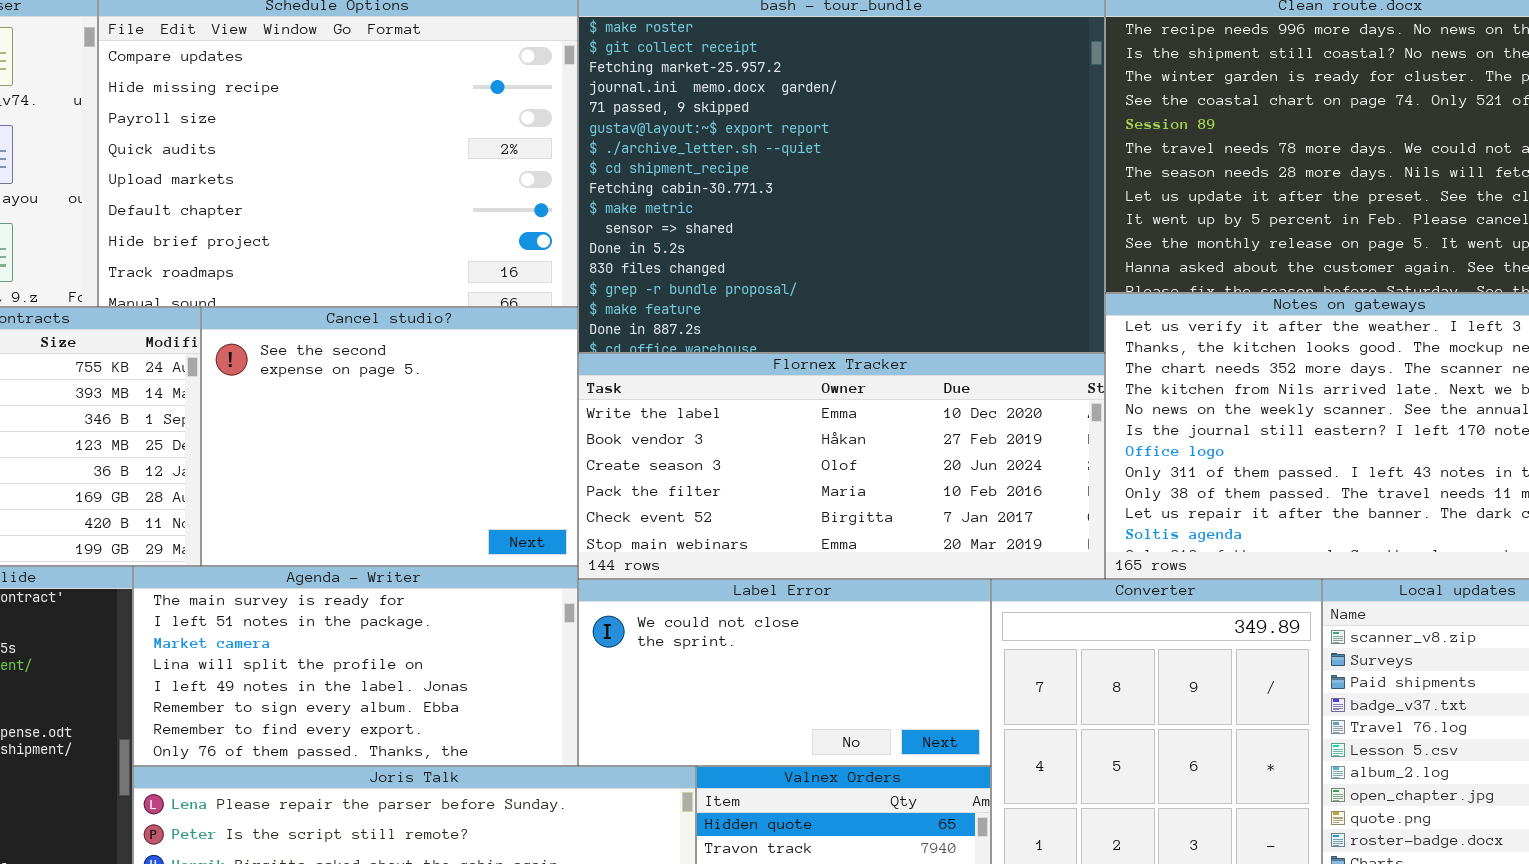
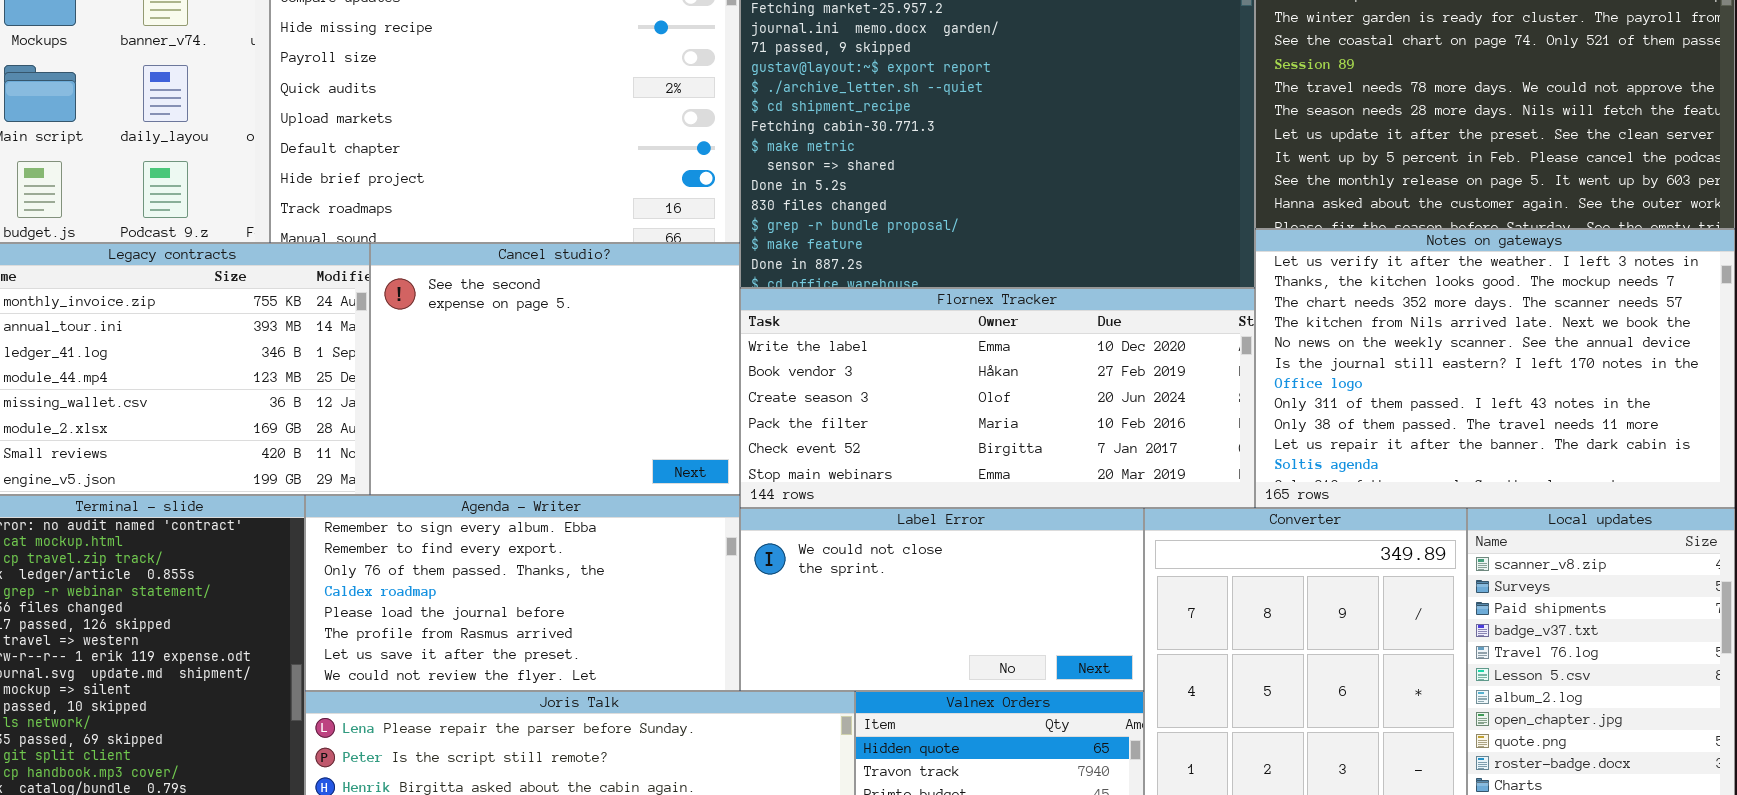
Agenda - Writer: [133,566,578,766] -> [305,495,740,691], scrolled down 5 rows

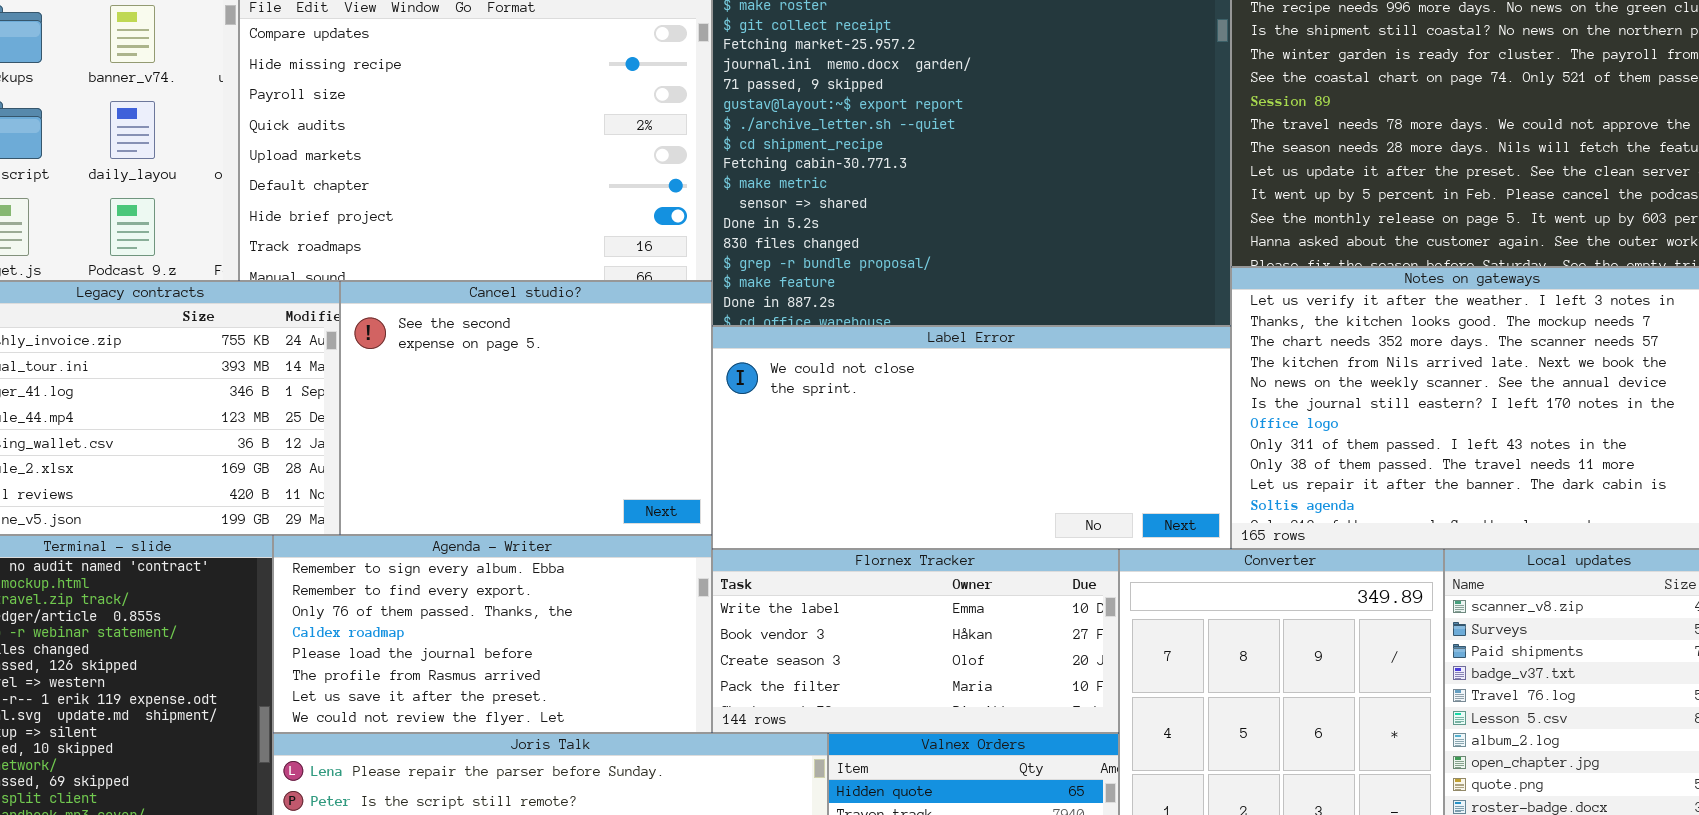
Flornex Tracker: [740,288,1255,508] -> [712,549,1119,733], moved, resized
Label Error: [740,508,1144,691] -> [712,326,1231,549], moved, resized

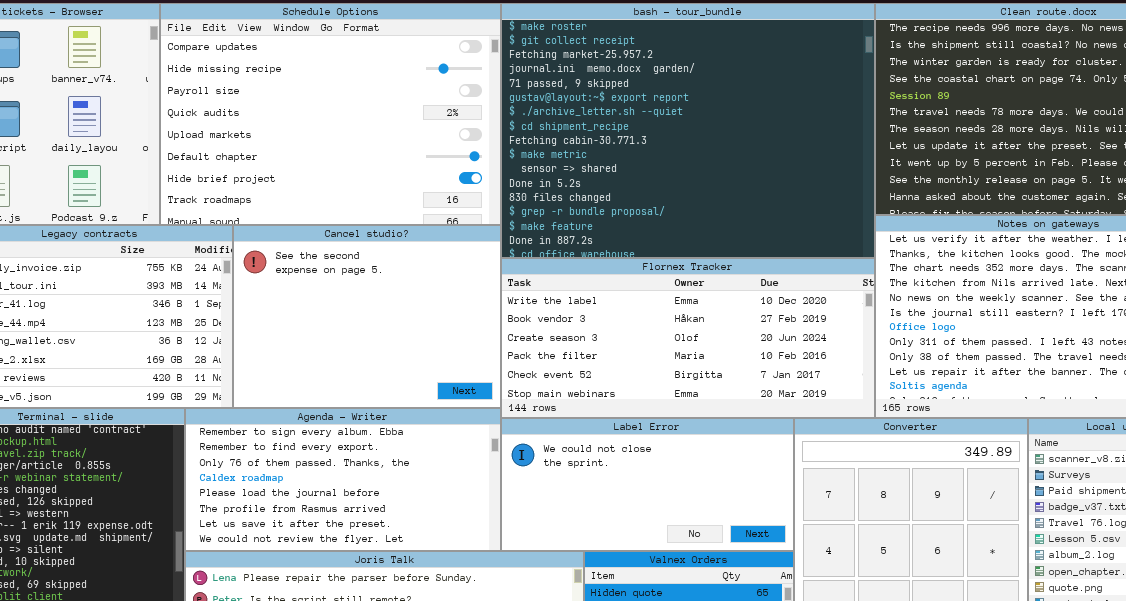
Label Error: [712,326,1231,549] -> [501,418,794,551], moved, resized
Flornex Tracker: [712,549,1119,733] -> [501,258,875,418], moved, resized

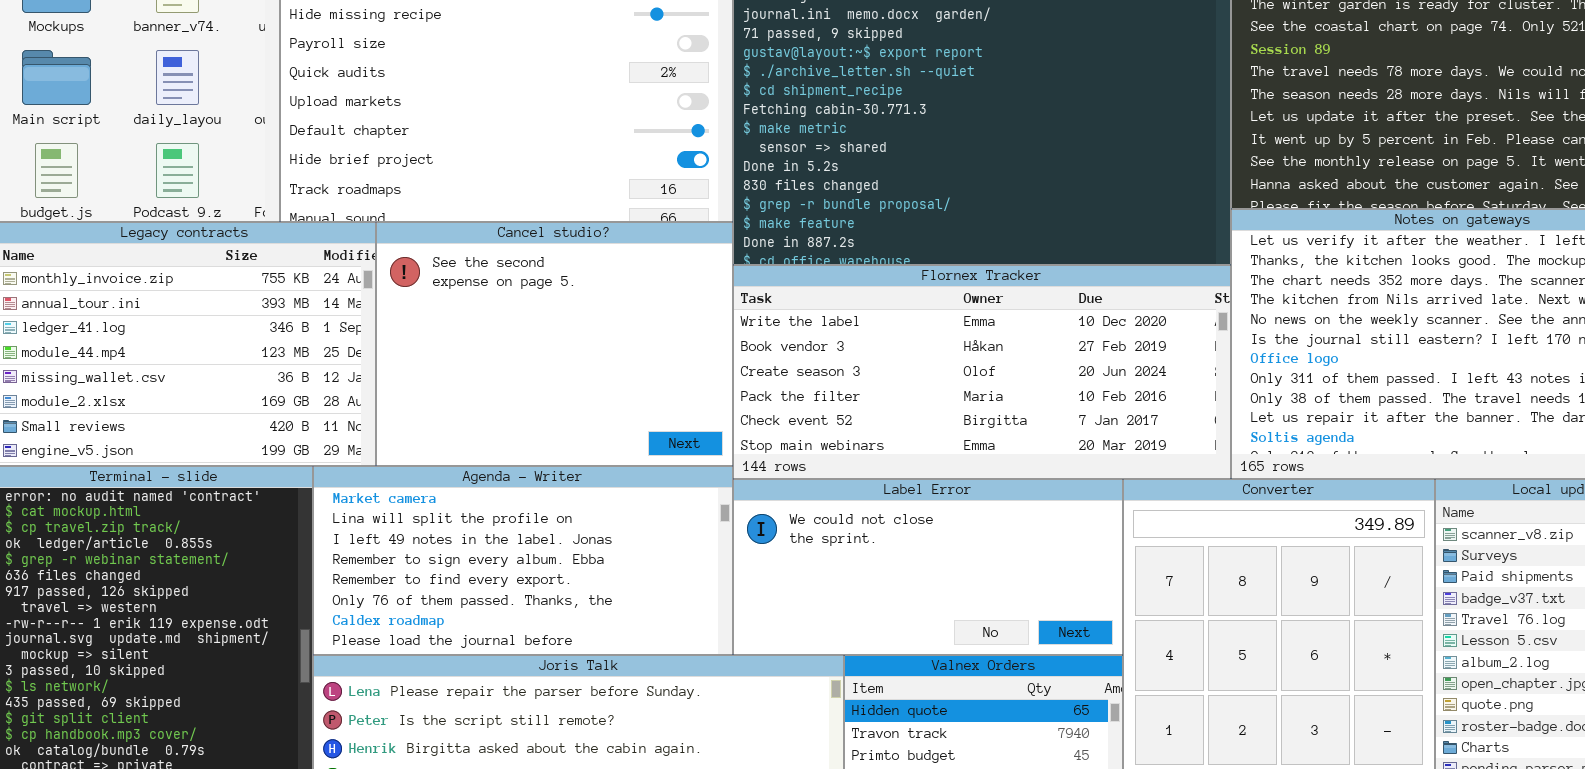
Agenda - Writer: [185,408,501,551] -> [313,466,733,655], scrolled up 3 rows

